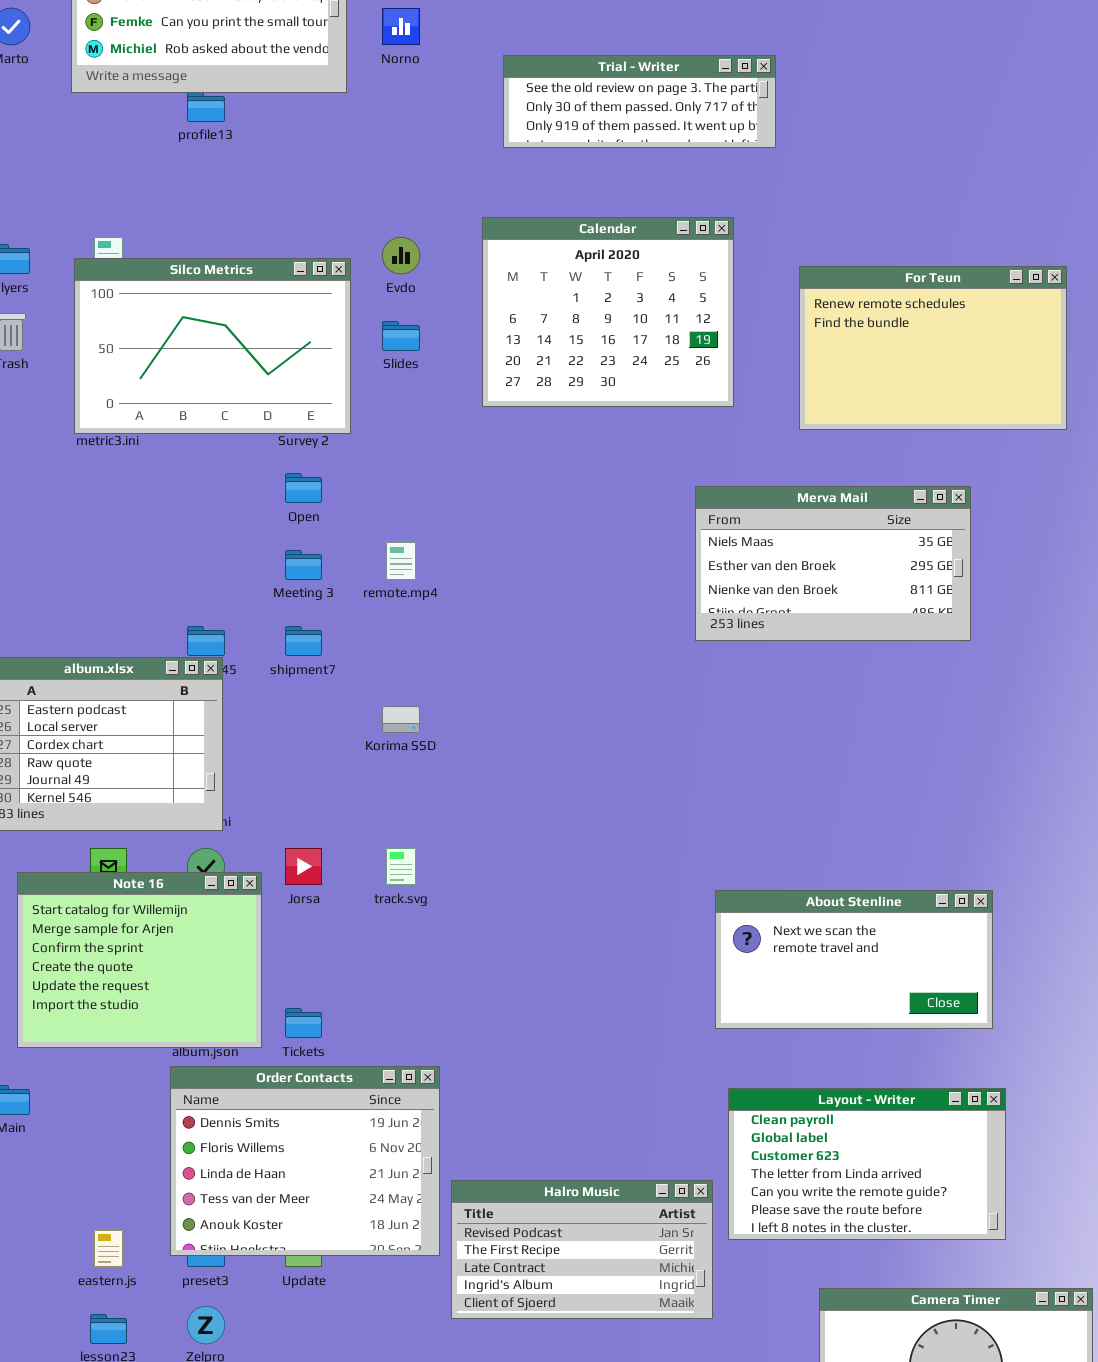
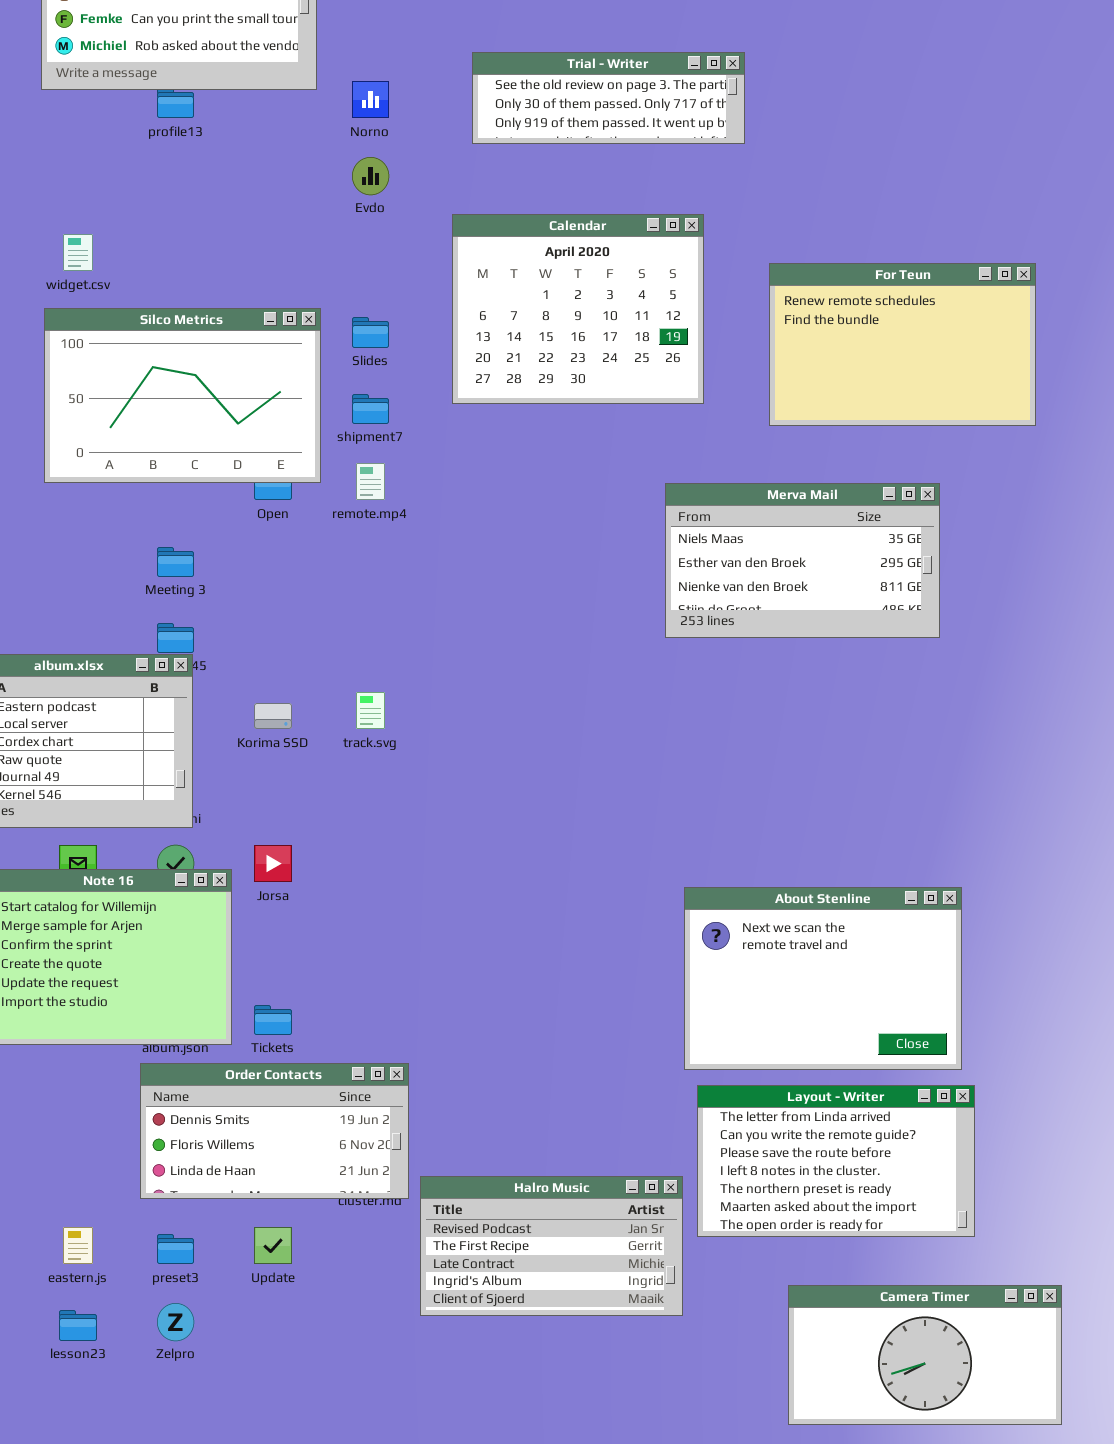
Norno: [382,8,420,45] -> [352,81,389,118], moved
Evdo: [382,237,420,274] -> [352,157,389,195], moved
Silco Metrics: [74,258,351,434] -> [44,308,321,483], moved
remote.mp4: [386,542,416,580] -> [356,463,385,500], moved
Meeting 3: [285,550,322,580] -> [157,547,194,577], moved
shipment7: [285,626,322,656] -> [352,394,389,424], moved
Korima SSD: [382,706,420,733] -> [254,703,292,729], moved
track.svg: [386,848,416,885] -> [356,692,385,729], moved
About Stenline: [715,890,993,1029] -> [684,887,962,1070], resized
Order Contacts: [170,1066,440,1256] -> [140,1063,409,1199], resized
Layout - Writer: [728,1088,1006,1240] -> [697,1085,975,1237], scrolled down 3 rows

